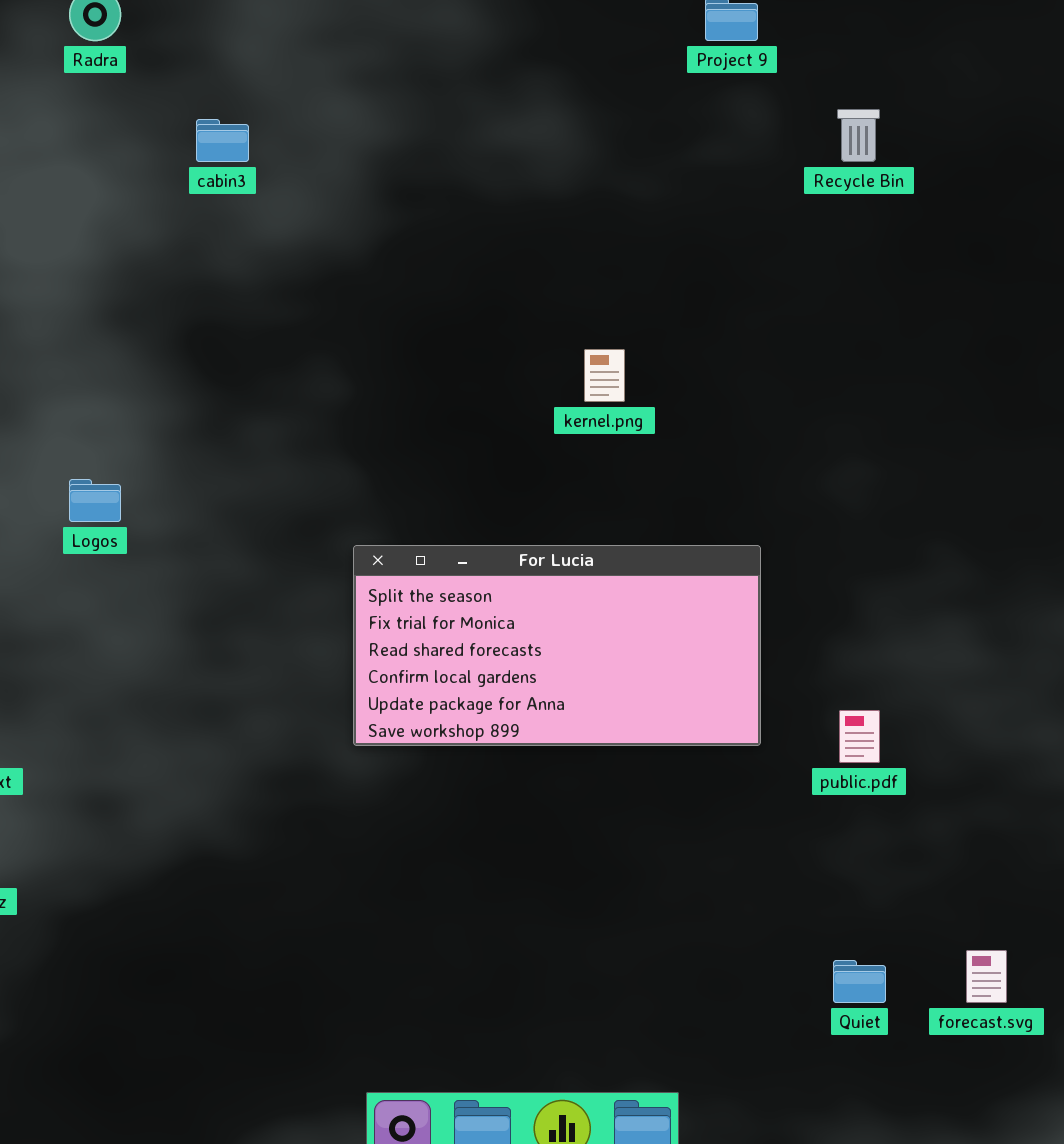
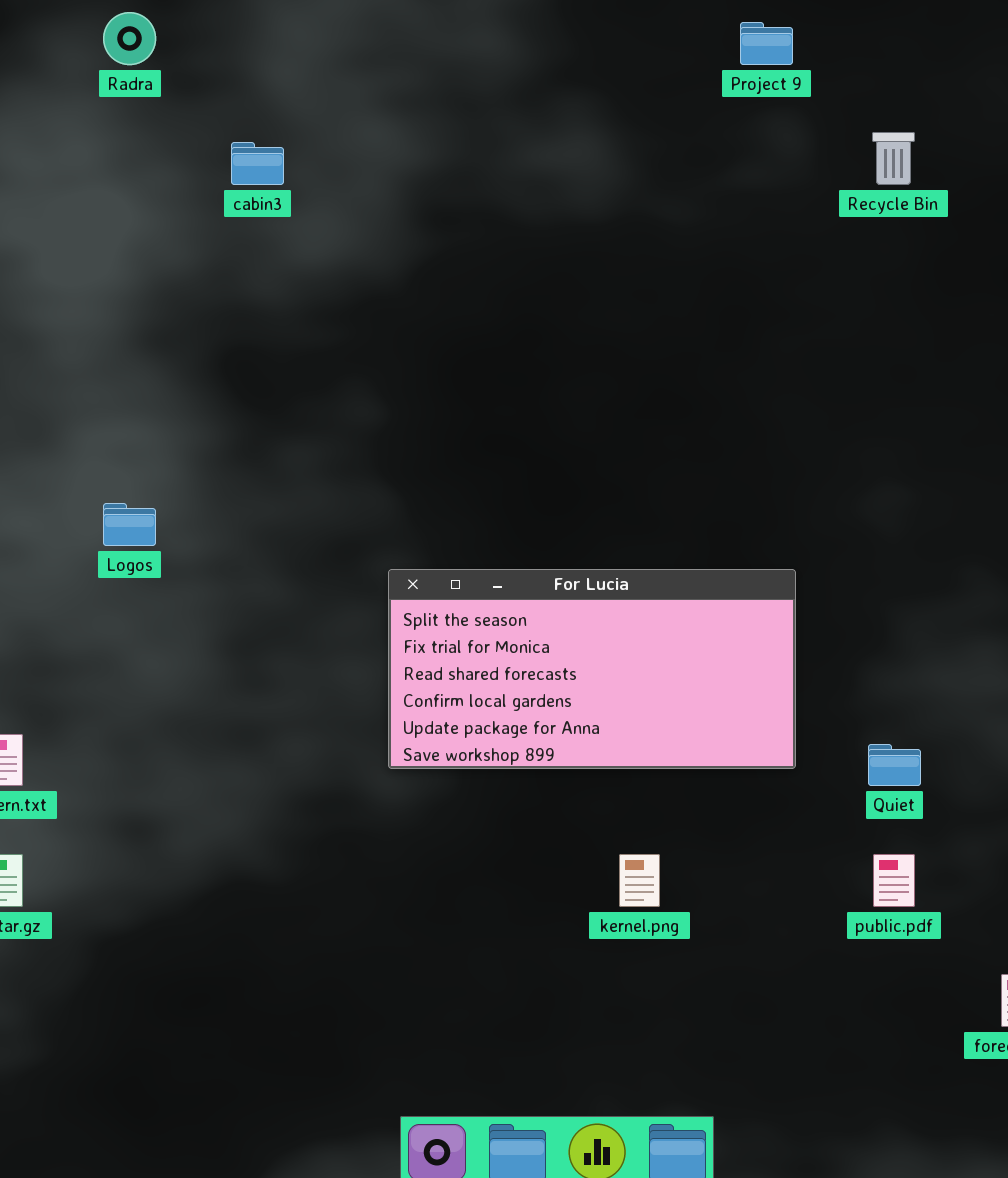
kernel.png: [584,349,625,402] -> [619,854,660,907], moved
public.pdf: [839,710,880,763] -> [873,854,915,907], moved
Quiet: [833,960,886,1003] -> [868,744,921,786], moved

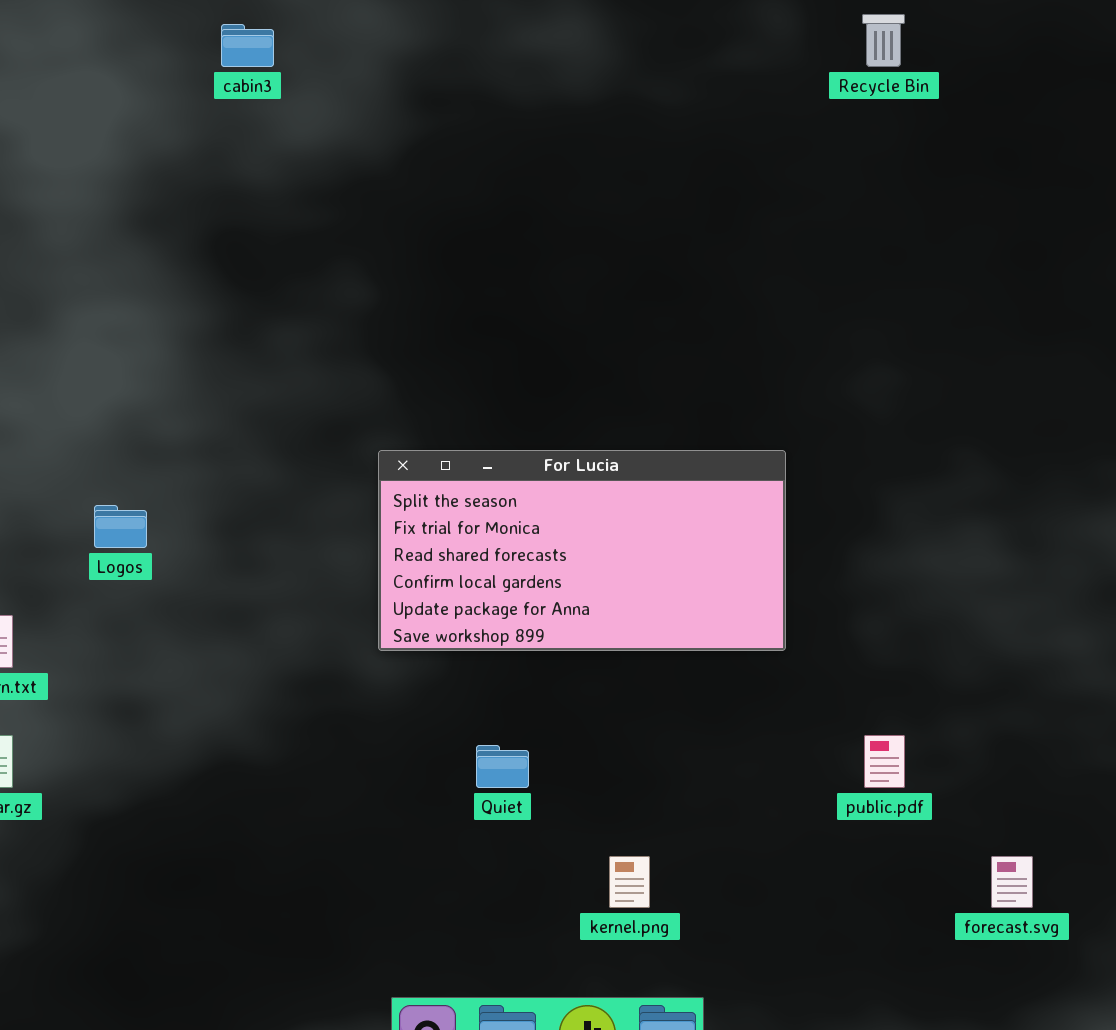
Logos: [103,503,156,546] -> [94,505,147,548], moved
Quiet: [868,744,921,786] -> [476,745,529,788], moved
kernel.png: [619,854,660,907] -> [609,856,650,908], moved

